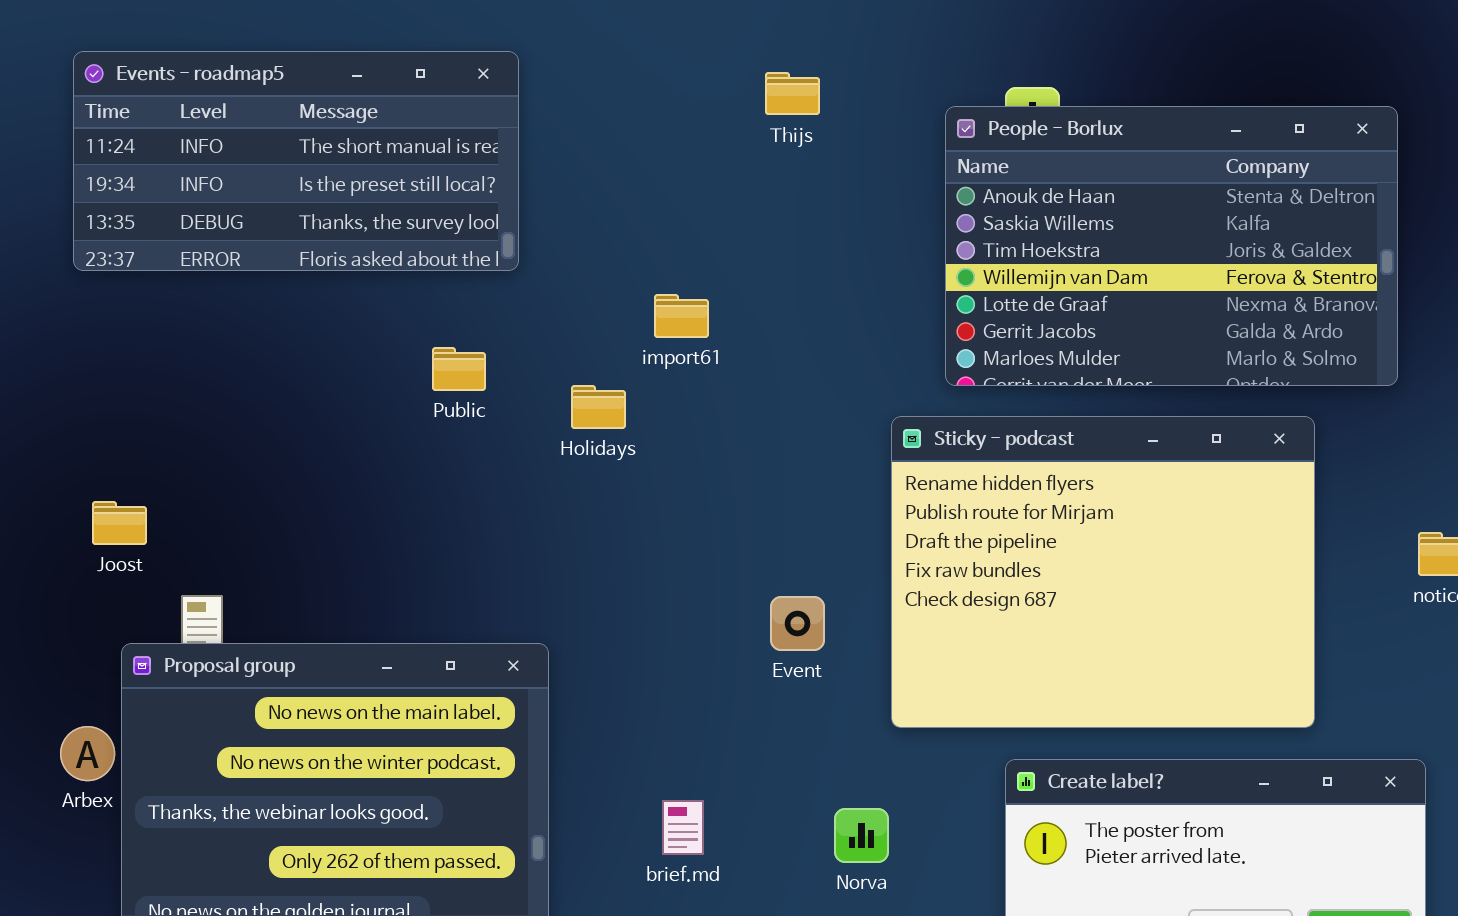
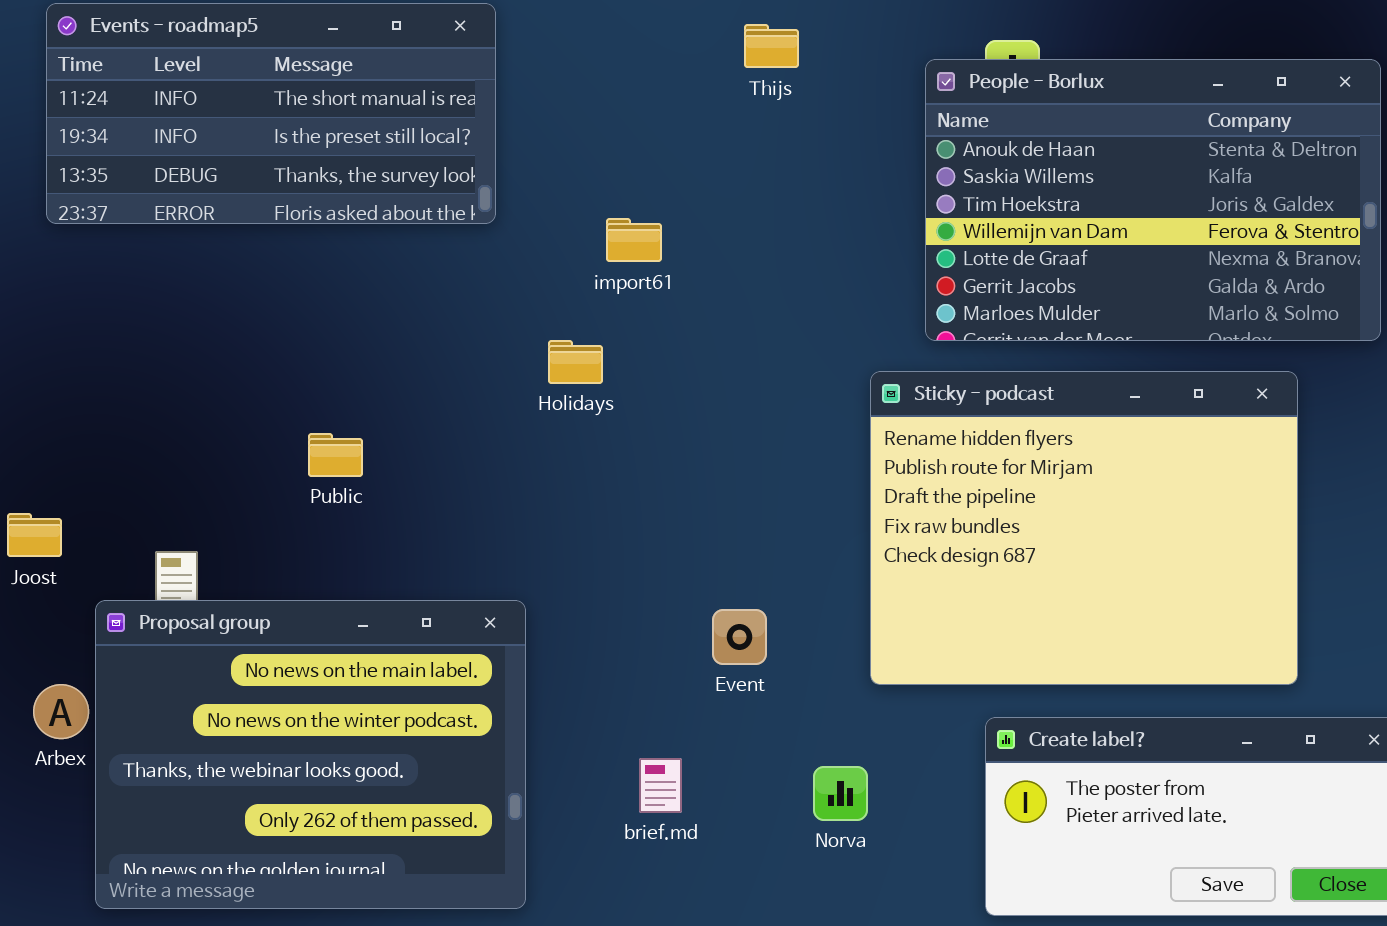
import61: [654,294,709,338] -> [606,218,662,262], moved
Public: [432,347,486,391] -> [308,433,363,477], moved
Joost: [92,501,147,545] -> [7,513,62,557], moved
Event: [770,596,825,651] -> [712,609,767,665], moved

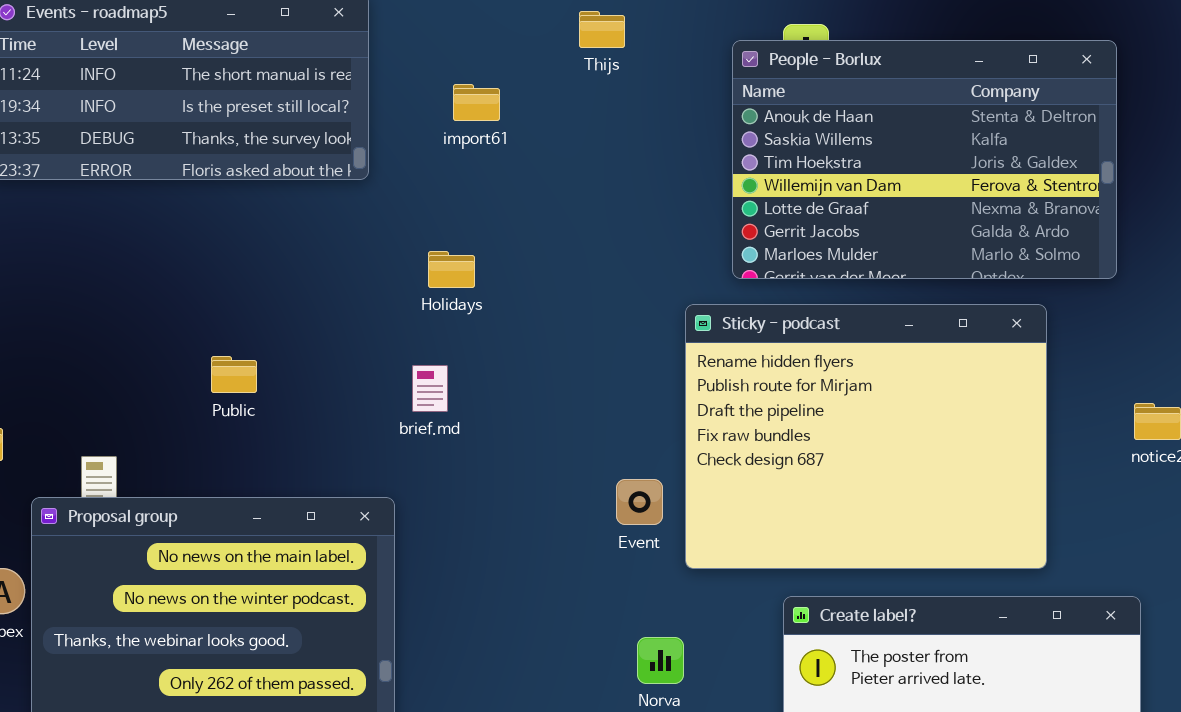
import61: [606,218,662,262] -> [453,84,500,121], moved
Holidays: [548,340,603,384] -> [428,251,475,288], moved
Event: [712,609,767,665] -> [616,479,663,525], moved
brief.md: [639,758,682,813] -> [412,365,448,412], moved

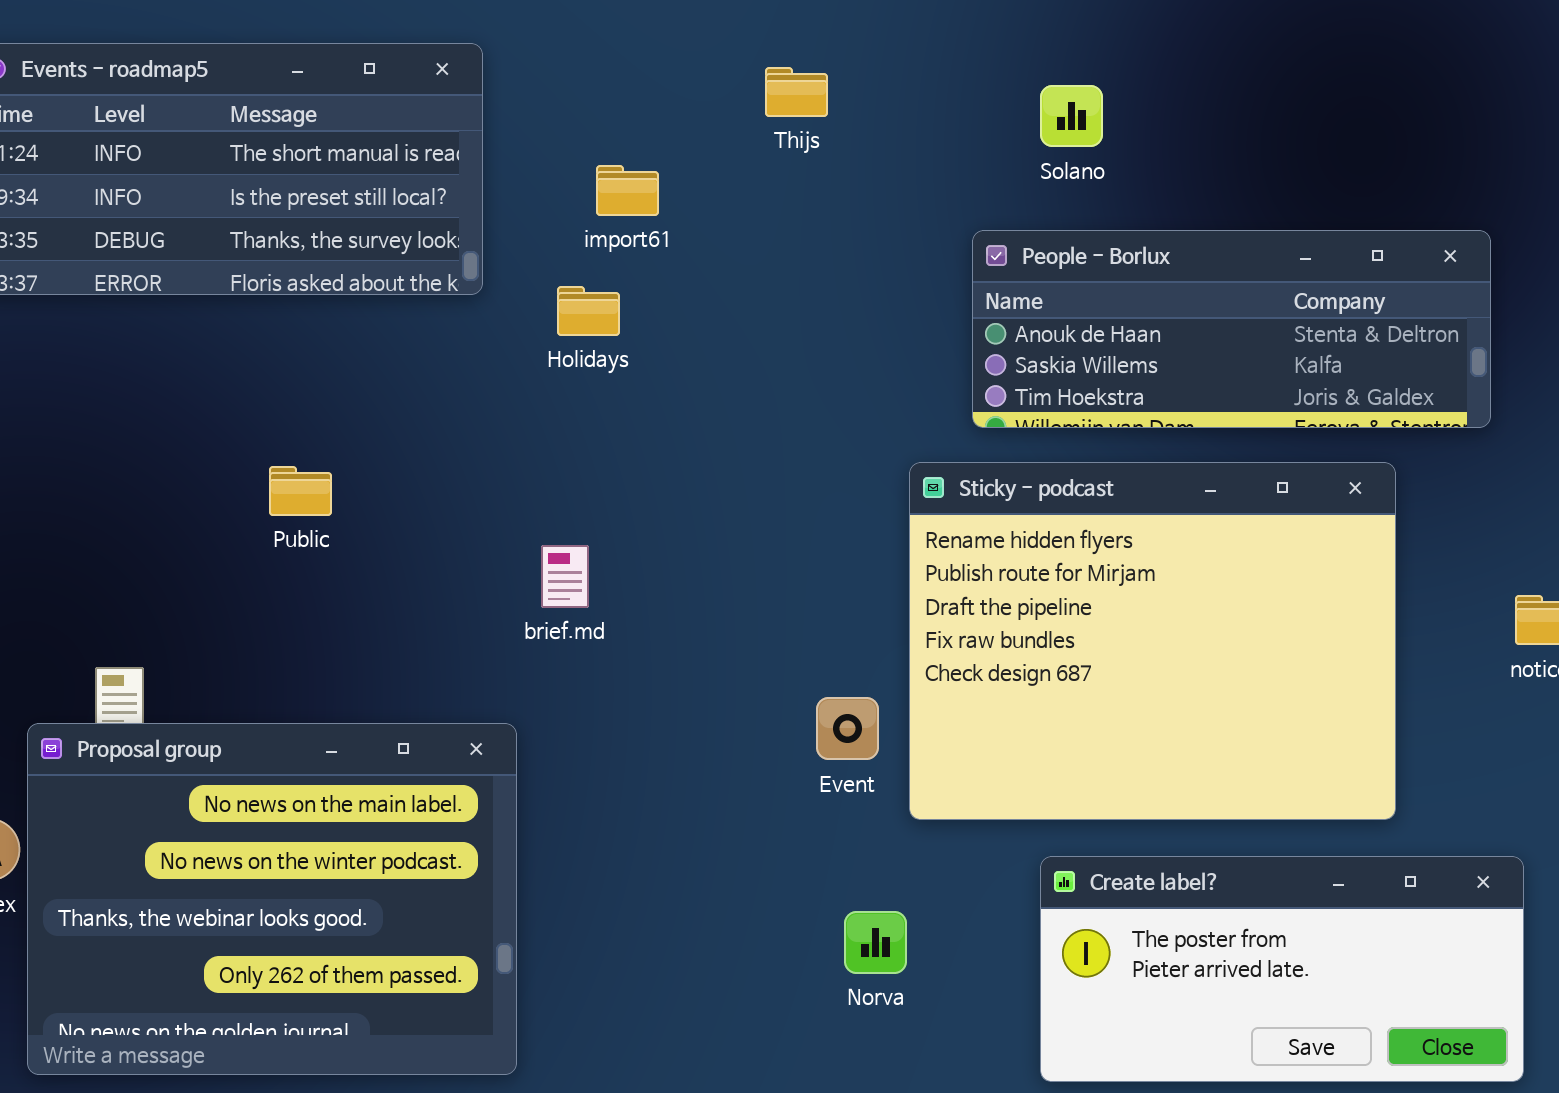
People - Borlux: [732,40,1117,279] -> [972,230,1491,428], resized
Holidays: [428,251,475,288] -> [557,286,620,336], moved
Public: [211,356,257,393] -> [269,466,332,516], moved

